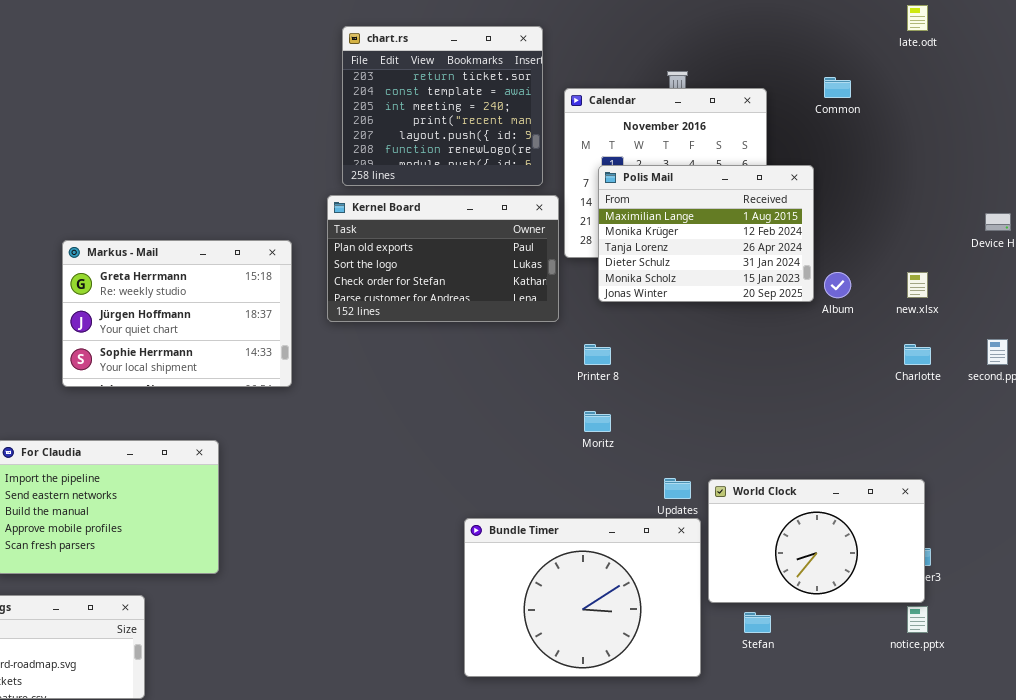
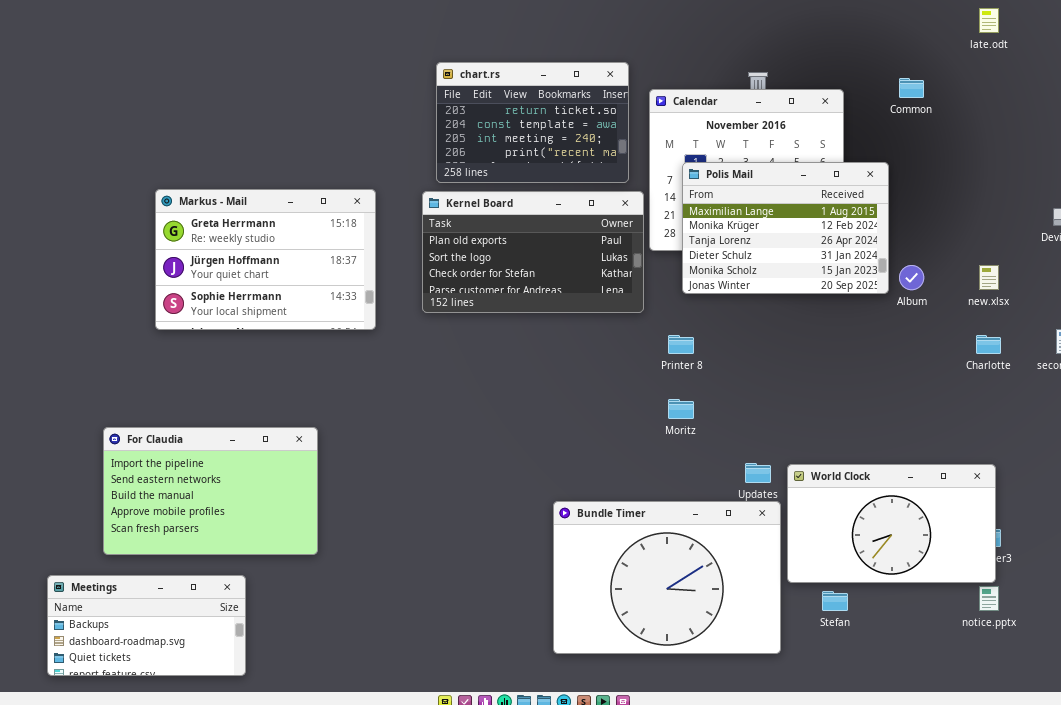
chart.rs: [342,26,543,186] -> [436,62,629,183], resized
Markus - Mail: [62,240,292,387] -> [155,189,376,330], moved

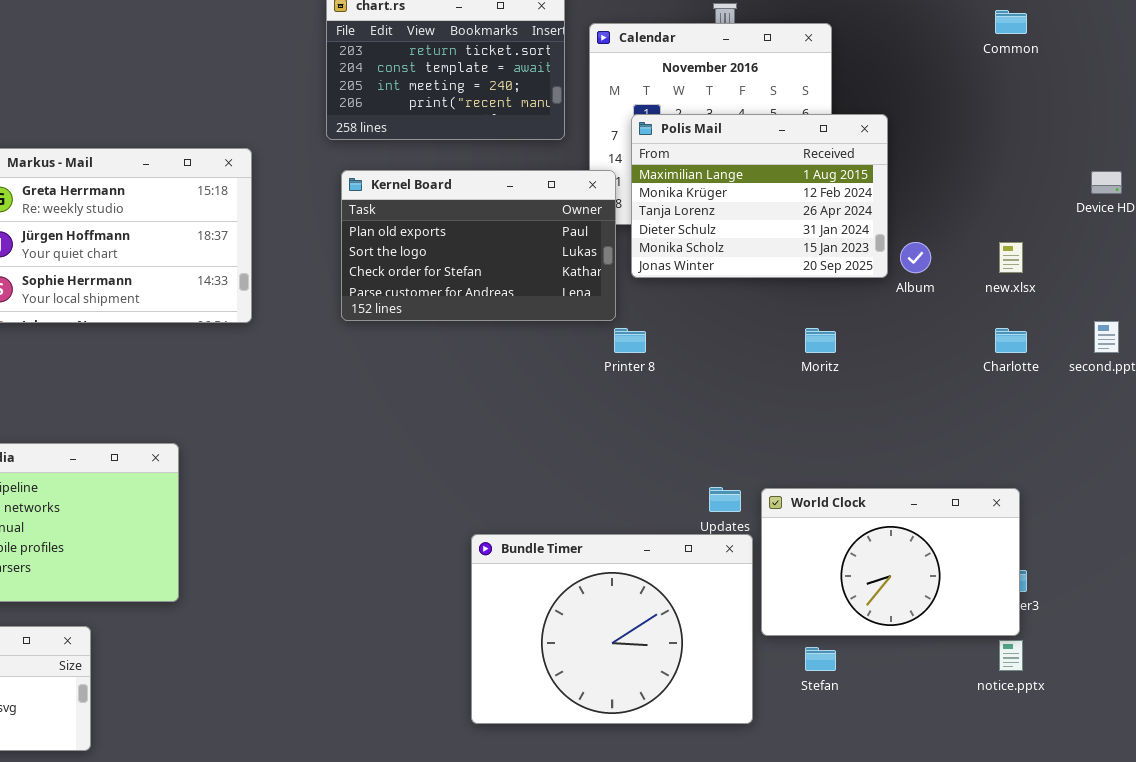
Common: [899,78,924,98] -> [995,10,1027,34], moved
Kernel Board: [422,191,644,313] -> [341,170,616,321], moved
Moritz: [668,399,694,419] -> [805,328,836,353], moved

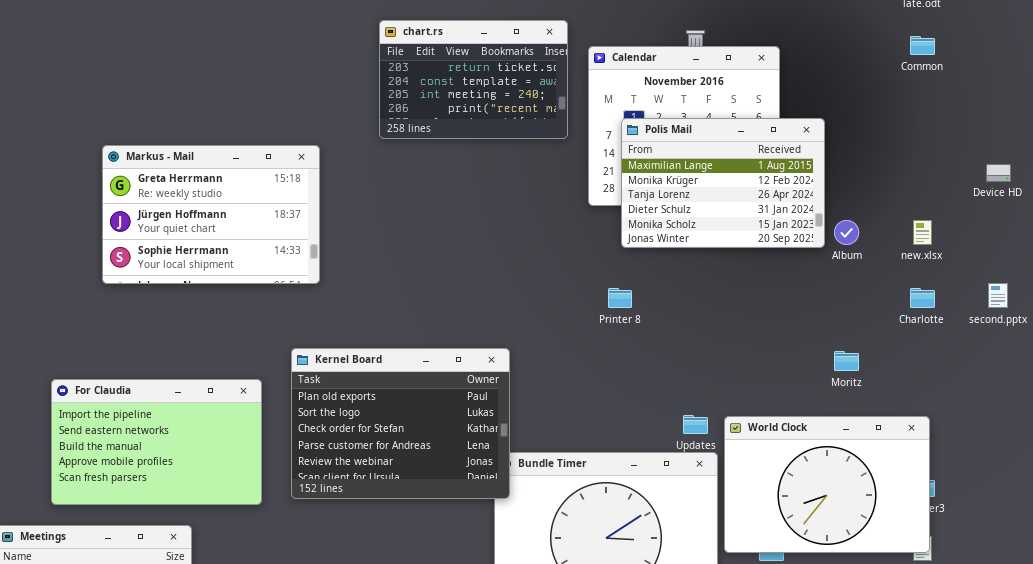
Kernel Board: [341,170,616,321] -> [291,348,510,499], moved, resized
Moritz: [805,328,836,353] -> [834,351,859,371], moved
World Clock: [761,488,1020,636] -> [724,416,930,553], resized

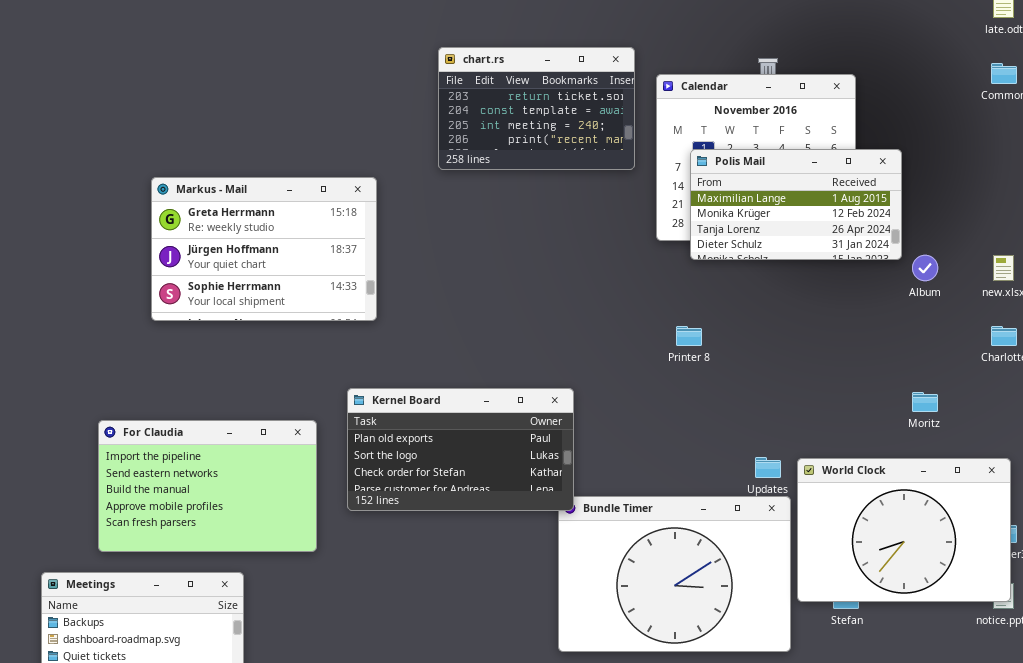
Polis Mail: [621,118,825,248] -> [690,149,902,260], resized
Kernel Board: [291,348,510,499] -> [347,388,574,511], resized

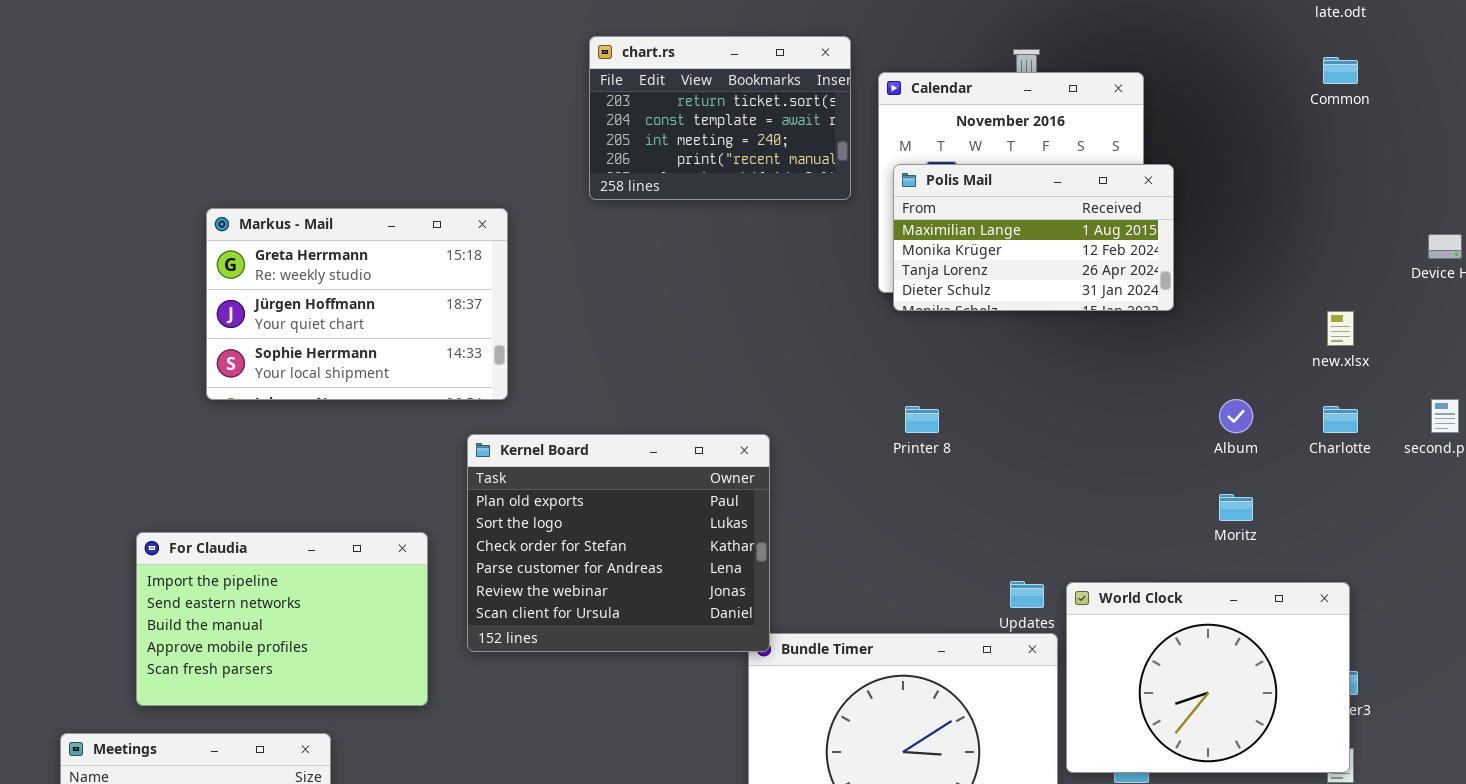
Polis Mail: [690,149,902,260] -> [893,164,1174,311], moved
Album: [912,255,938,281] -> [1219,399,1253,433], moved
Kernel Board: [347,388,574,511] -> [467,434,770,652], resized

